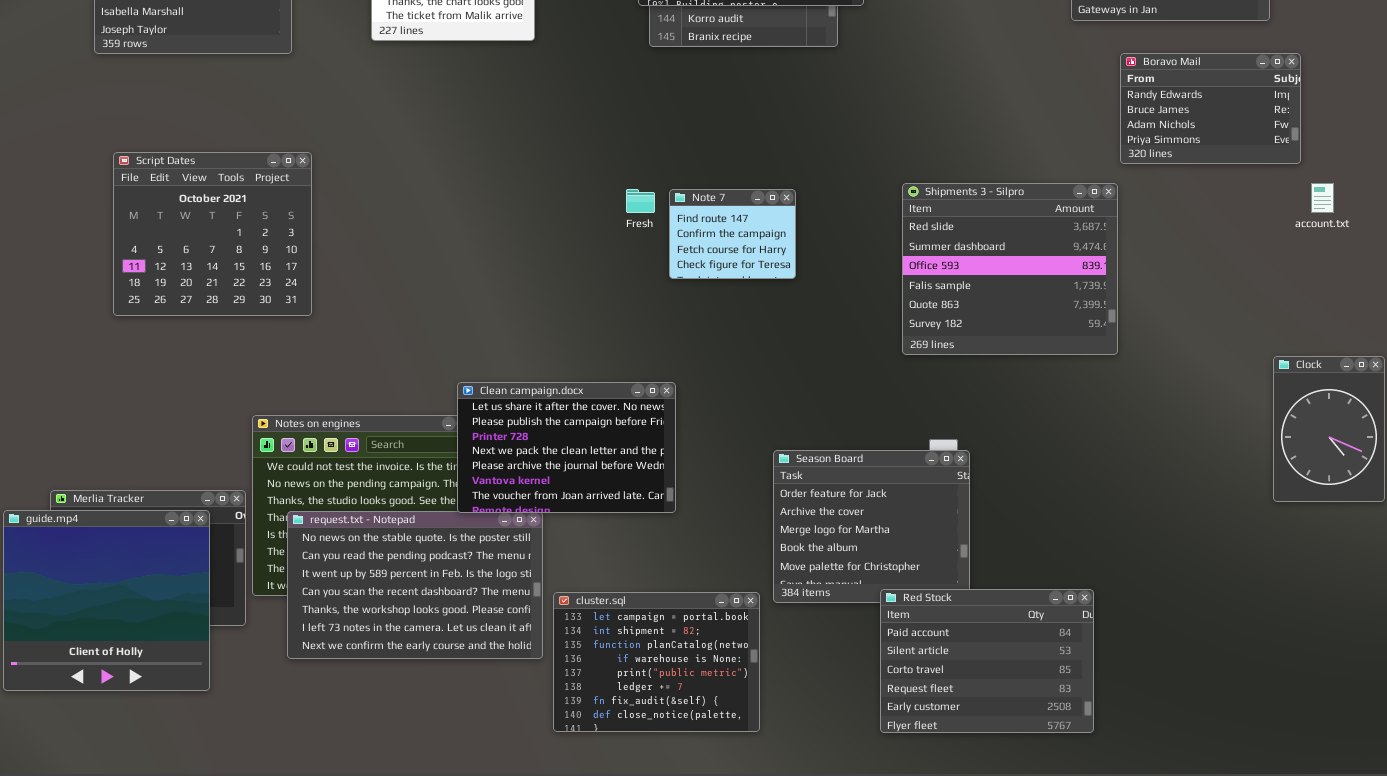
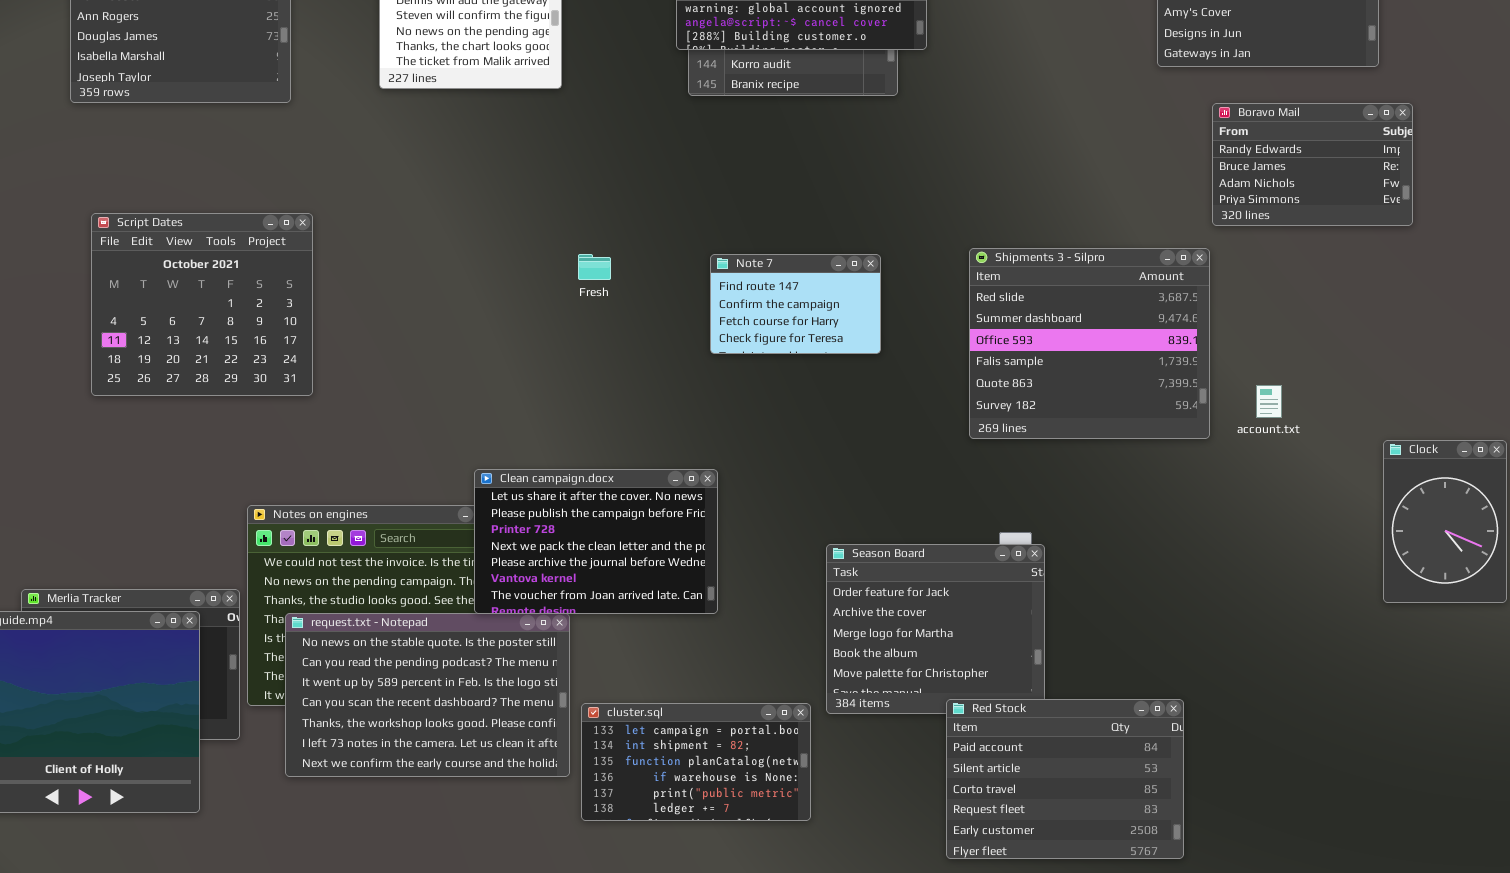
account.txt: [1311,183,1334,213] -> [1256,385,1282,418], moved
Fresh: [626,189,655,213] -> [578,254,611,280], moved
Note 7: [669,189,796,279] -> [710,254,881,354], resized
cluster.sql: [553,592,760,732] -> [581,703,811,821], resized

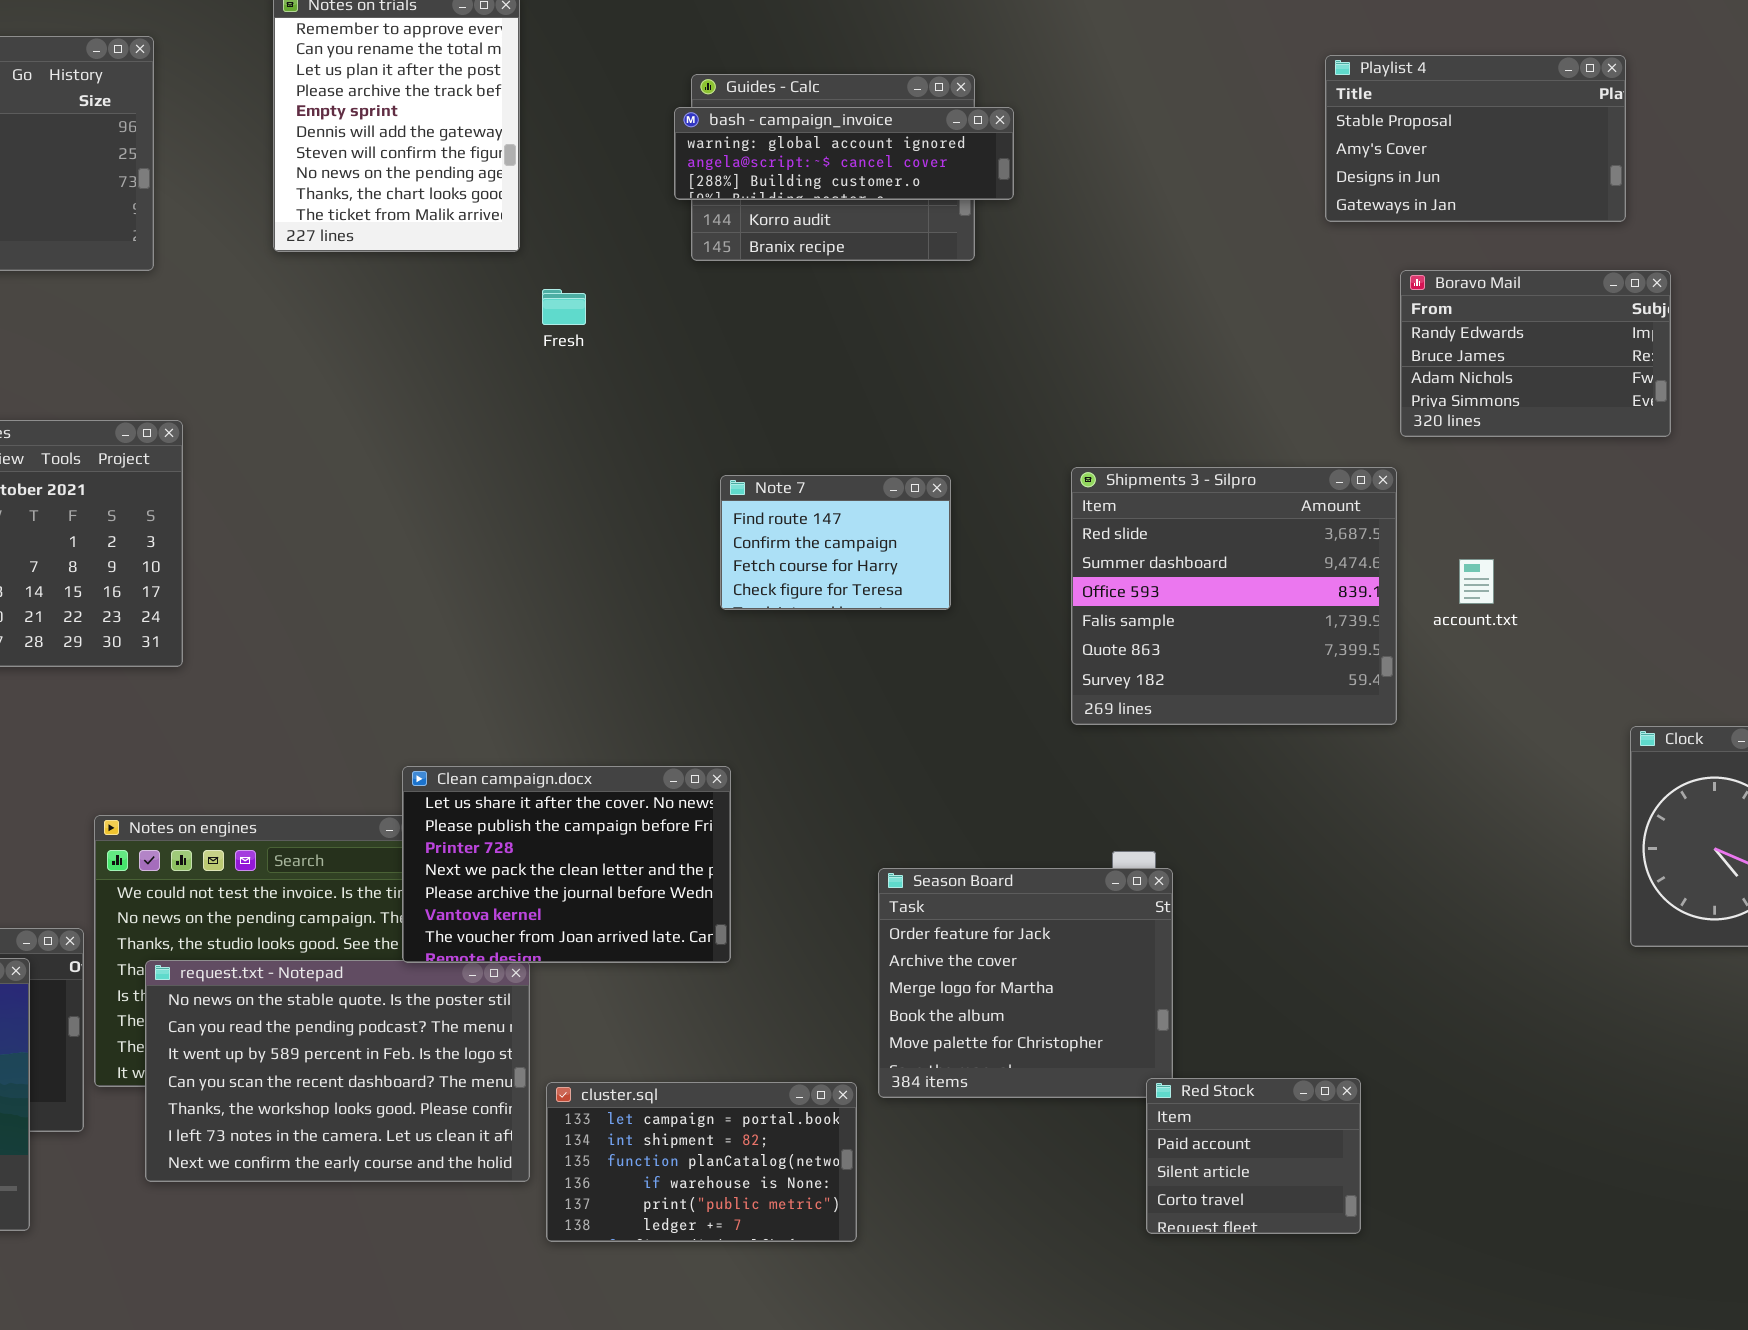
Fresh: [578,254,611,280] -> [542,289,586,325], moved
account.txt: [1256,385,1282,418] -> [1459,559,1494,604], moved
Red Stock: [946,699,1184,859] -> [1146,1078,1361,1234], resized

